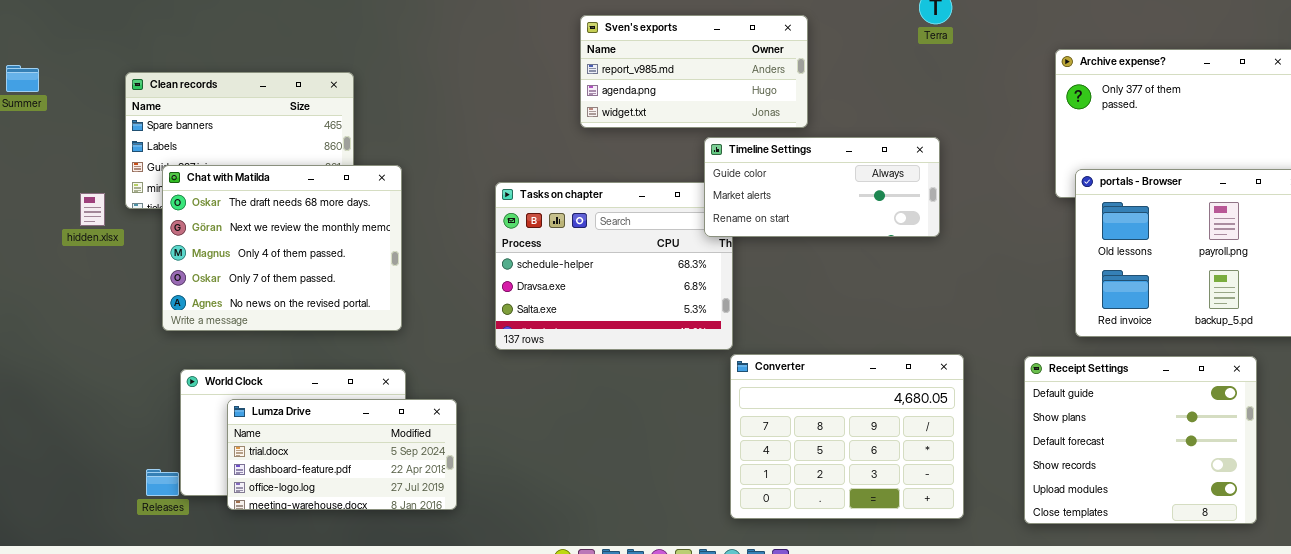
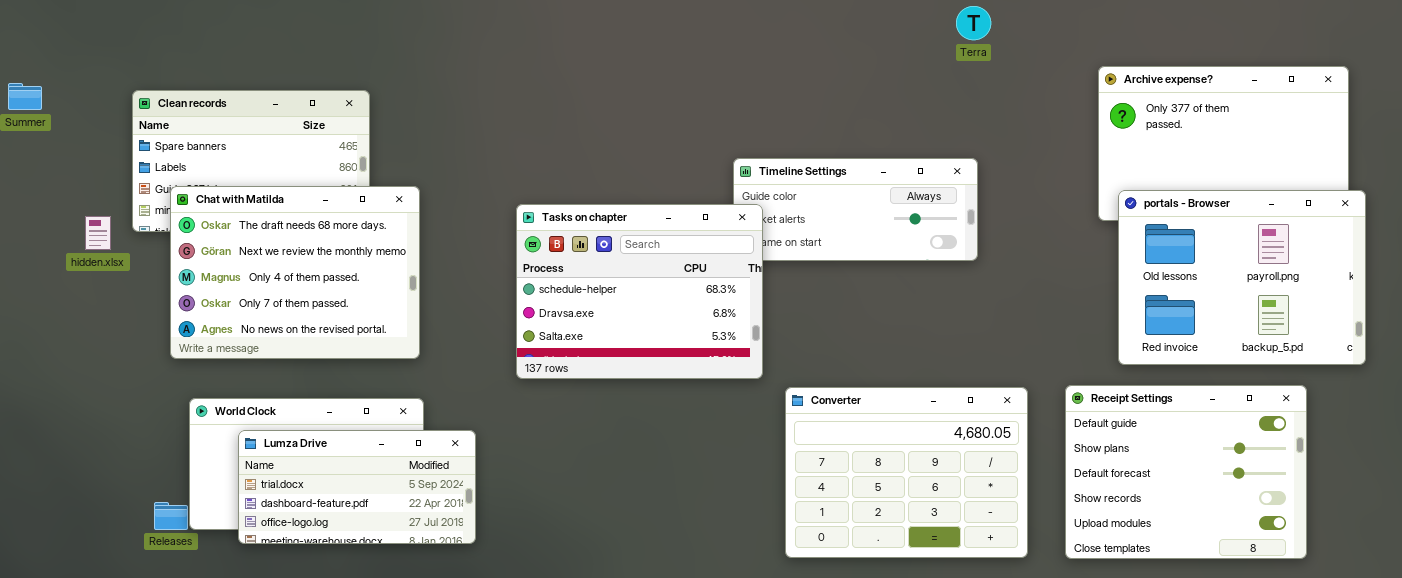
Sven's exports: [580,15,808,128] -> none, closed
Tasks on chapter: [495,182,733,350] -> [516,204,763,379], raised
Converter: [730,354,964,519] -> [785,387,1028,558], moved

